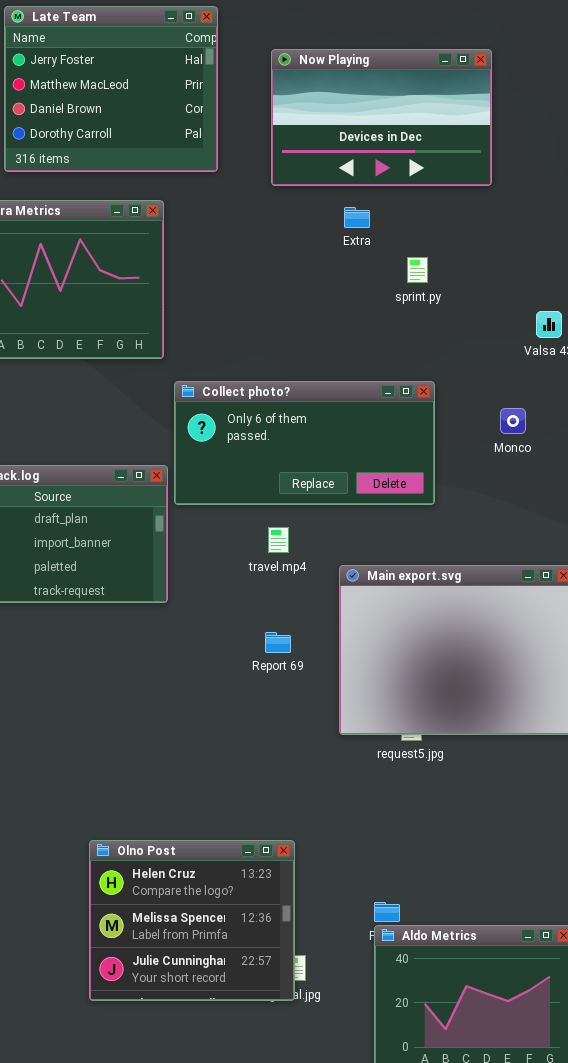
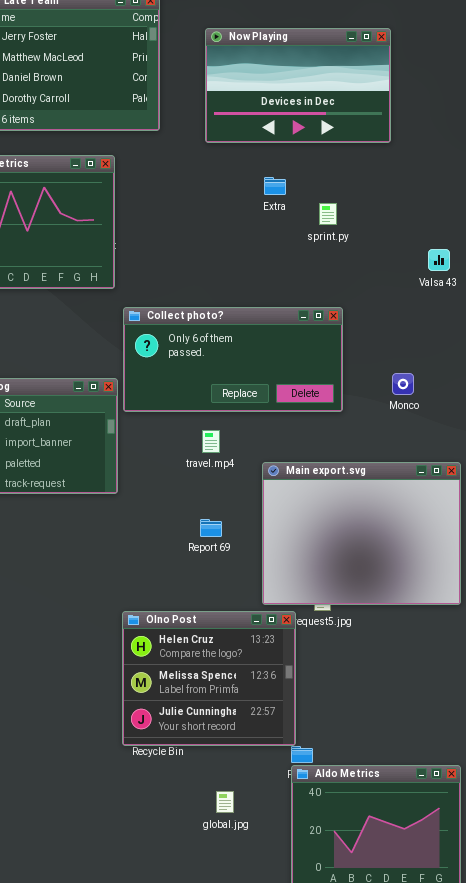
Extra: [344,207,370,228] -> [264,177,286,195], moved
Monco: [500,408,526,434] -> [392,373,414,395], moved
Olno Post: [89,840,295,1001] -> [122,611,296,746], moved

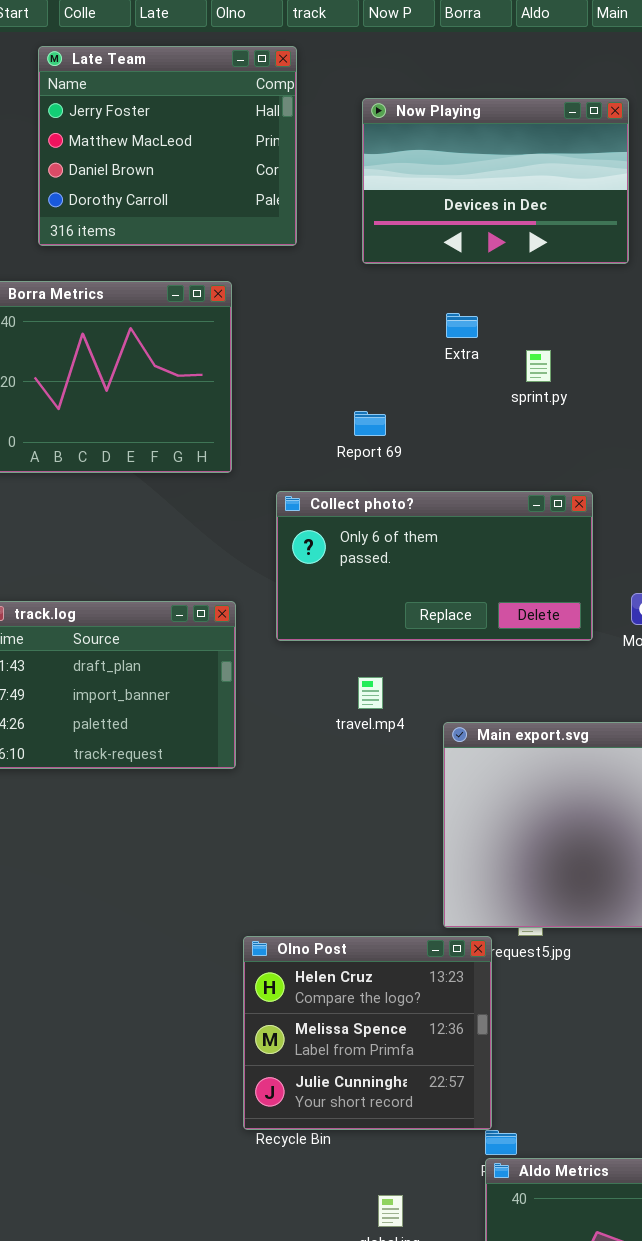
Collect photo?: [123,307,343,412] -> [276,491,593,641], moved
Report 69: [200,519,222,537] -> [354,411,386,436], moved

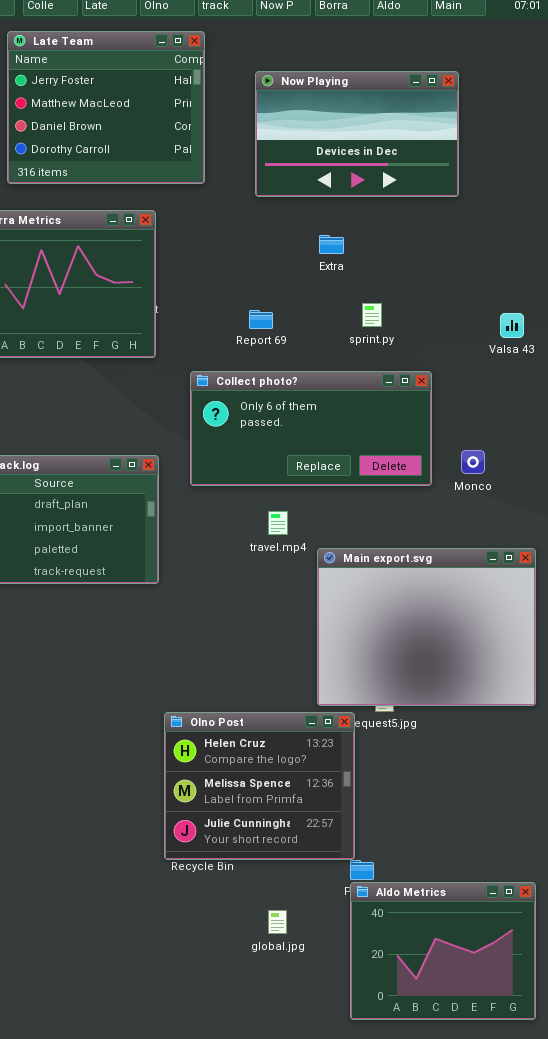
sprint.py: [526,350,551,382] -> [362,303,382,327], moved
travel.mp4: [358,677,383,709] -> [268,511,288,535], moved

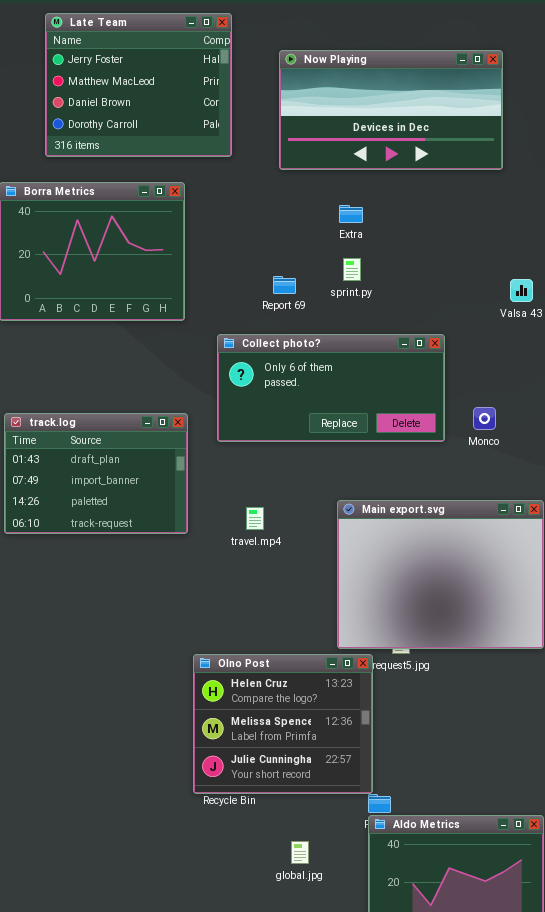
Now Playing: [255,71,459,197] -> [279,50,503,170], resized
sprint.py: [362,303,382,327] -> [343,258,361,281], moved
travel.mp4: [268,511,288,535] -> [246,507,264,530], moved

